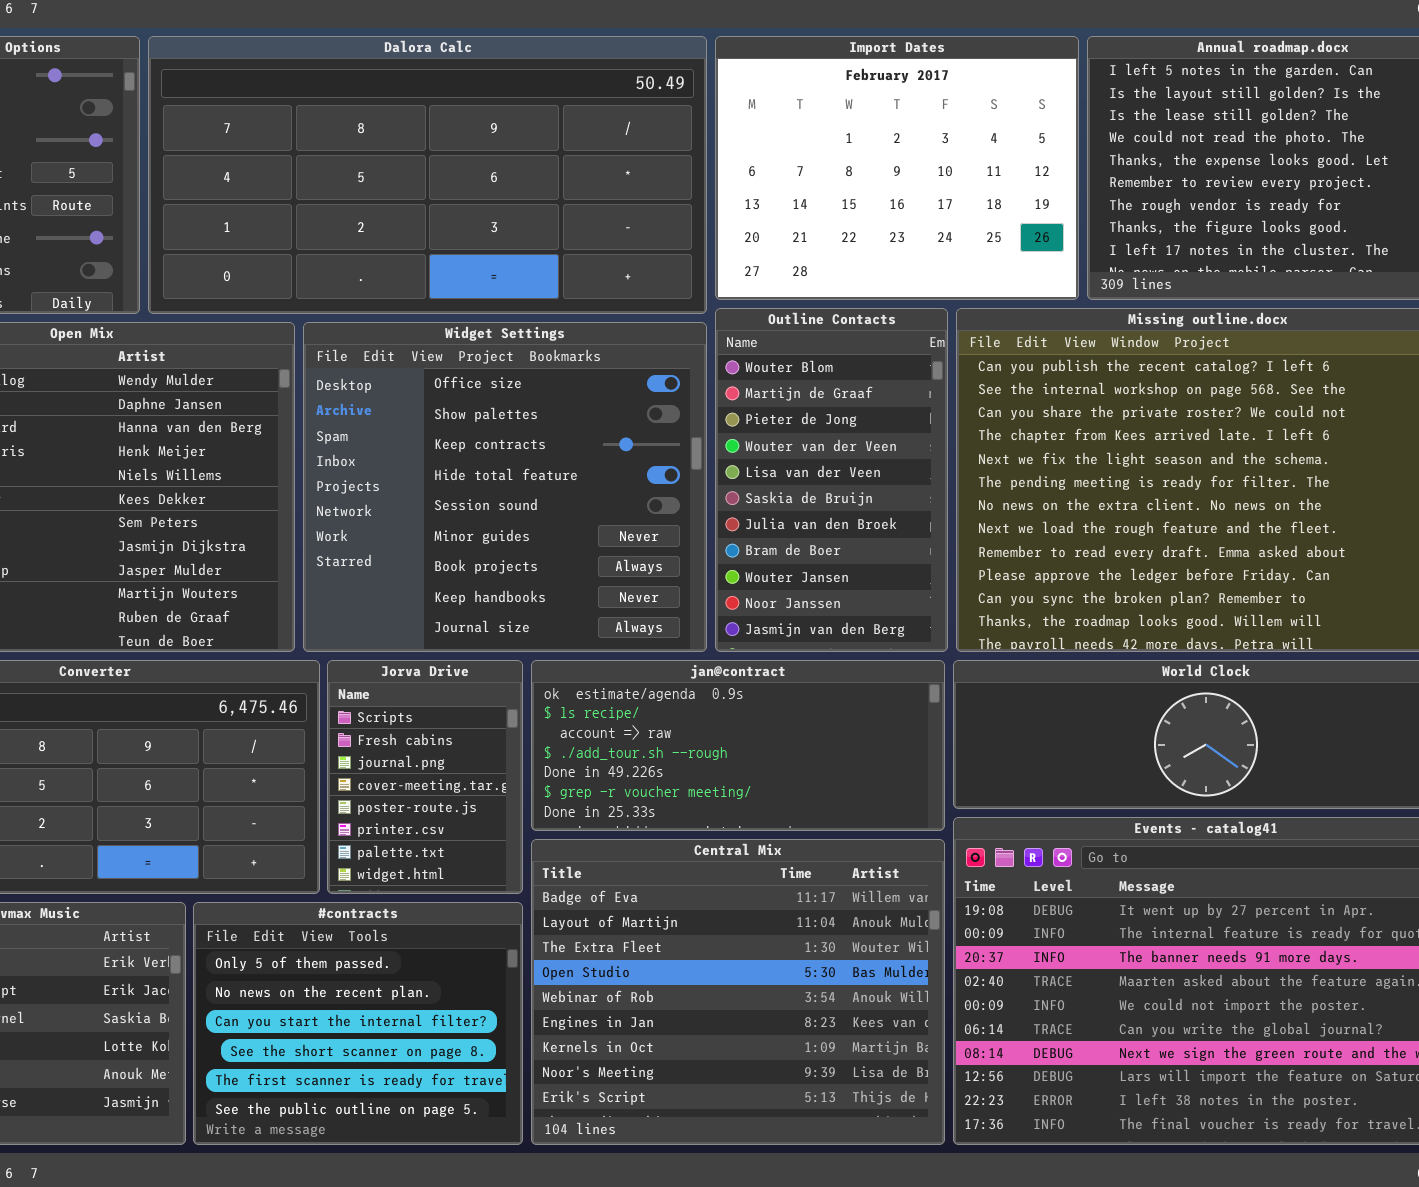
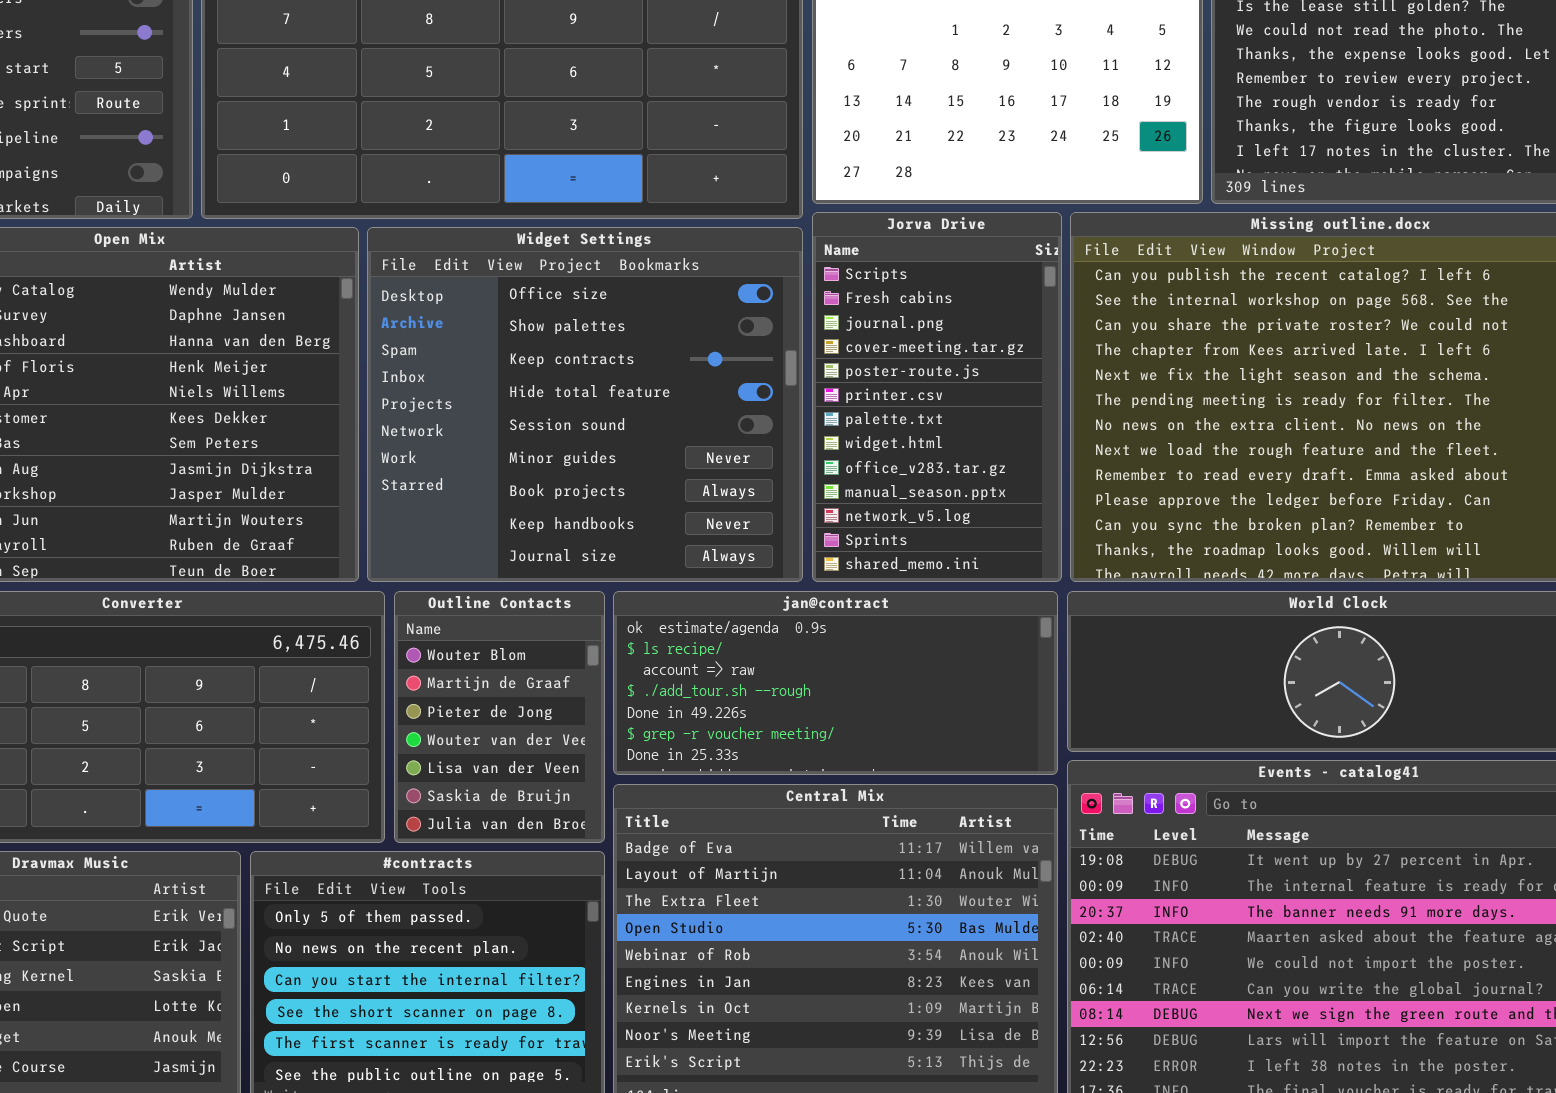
Outline Contacts: [715,308,948,652] -> [394,591,605,843], moved, resized
Jorva Drive: [327,660,523,894] -> [812,212,1062,582], moved, resized

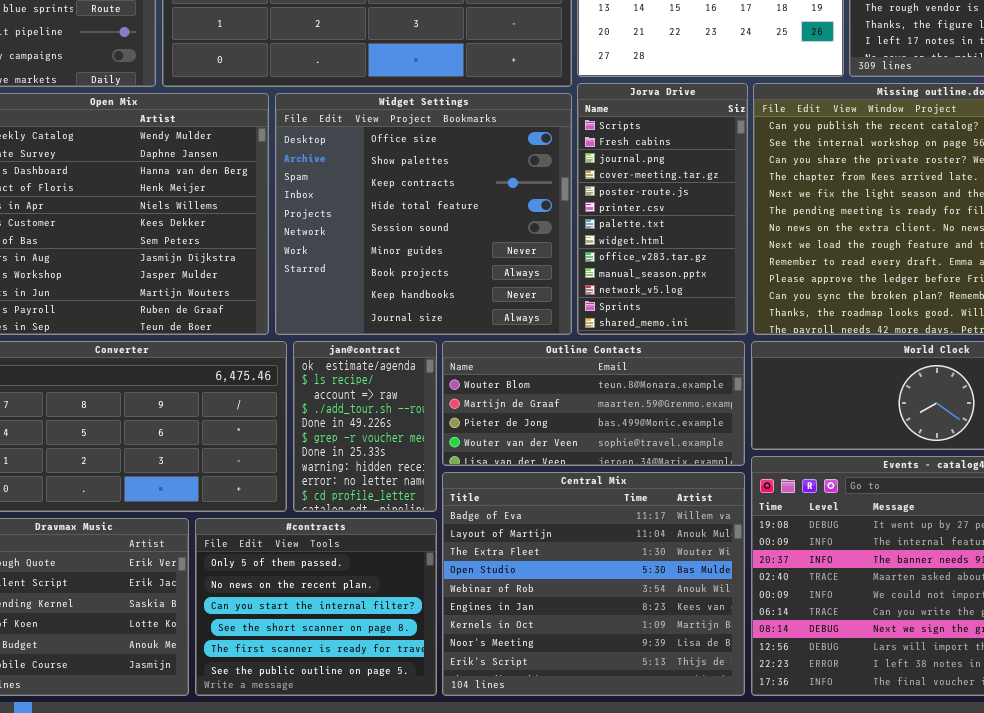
Outline Contacts: [394,591,605,843] -> [442,341,745,466], moved, resized
jan@contract: [613,591,1058,775] -> [293,341,437,512], moved, resized

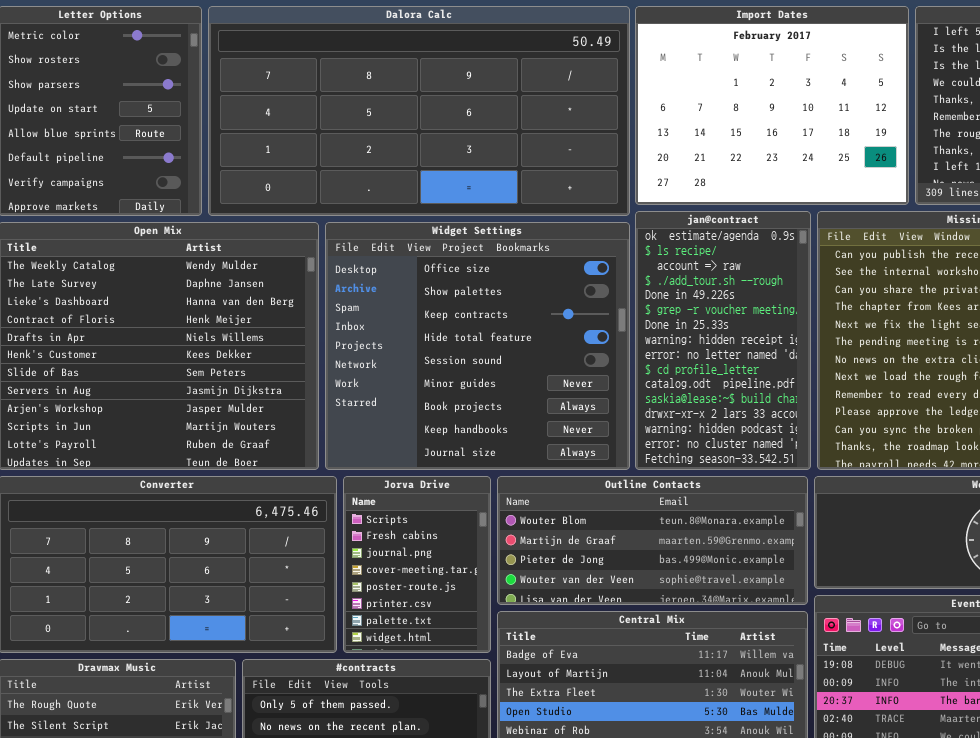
Jorva Drive: [577,83,748,335] -> [343,476,491,653], moved, resized
jan@contract: [293,341,437,512] -> [635,211,811,470], moved, resized

